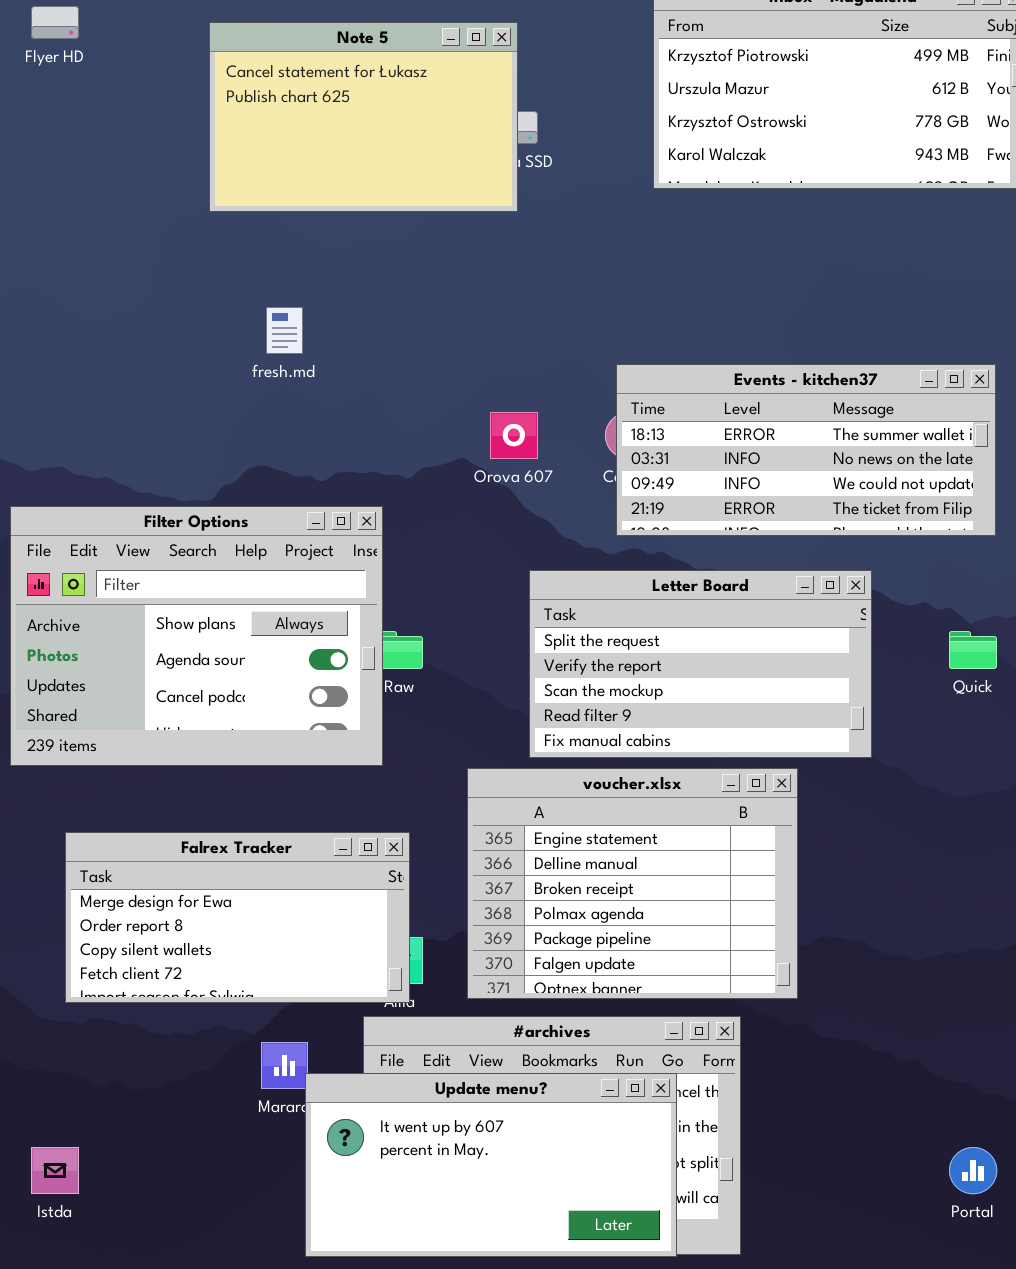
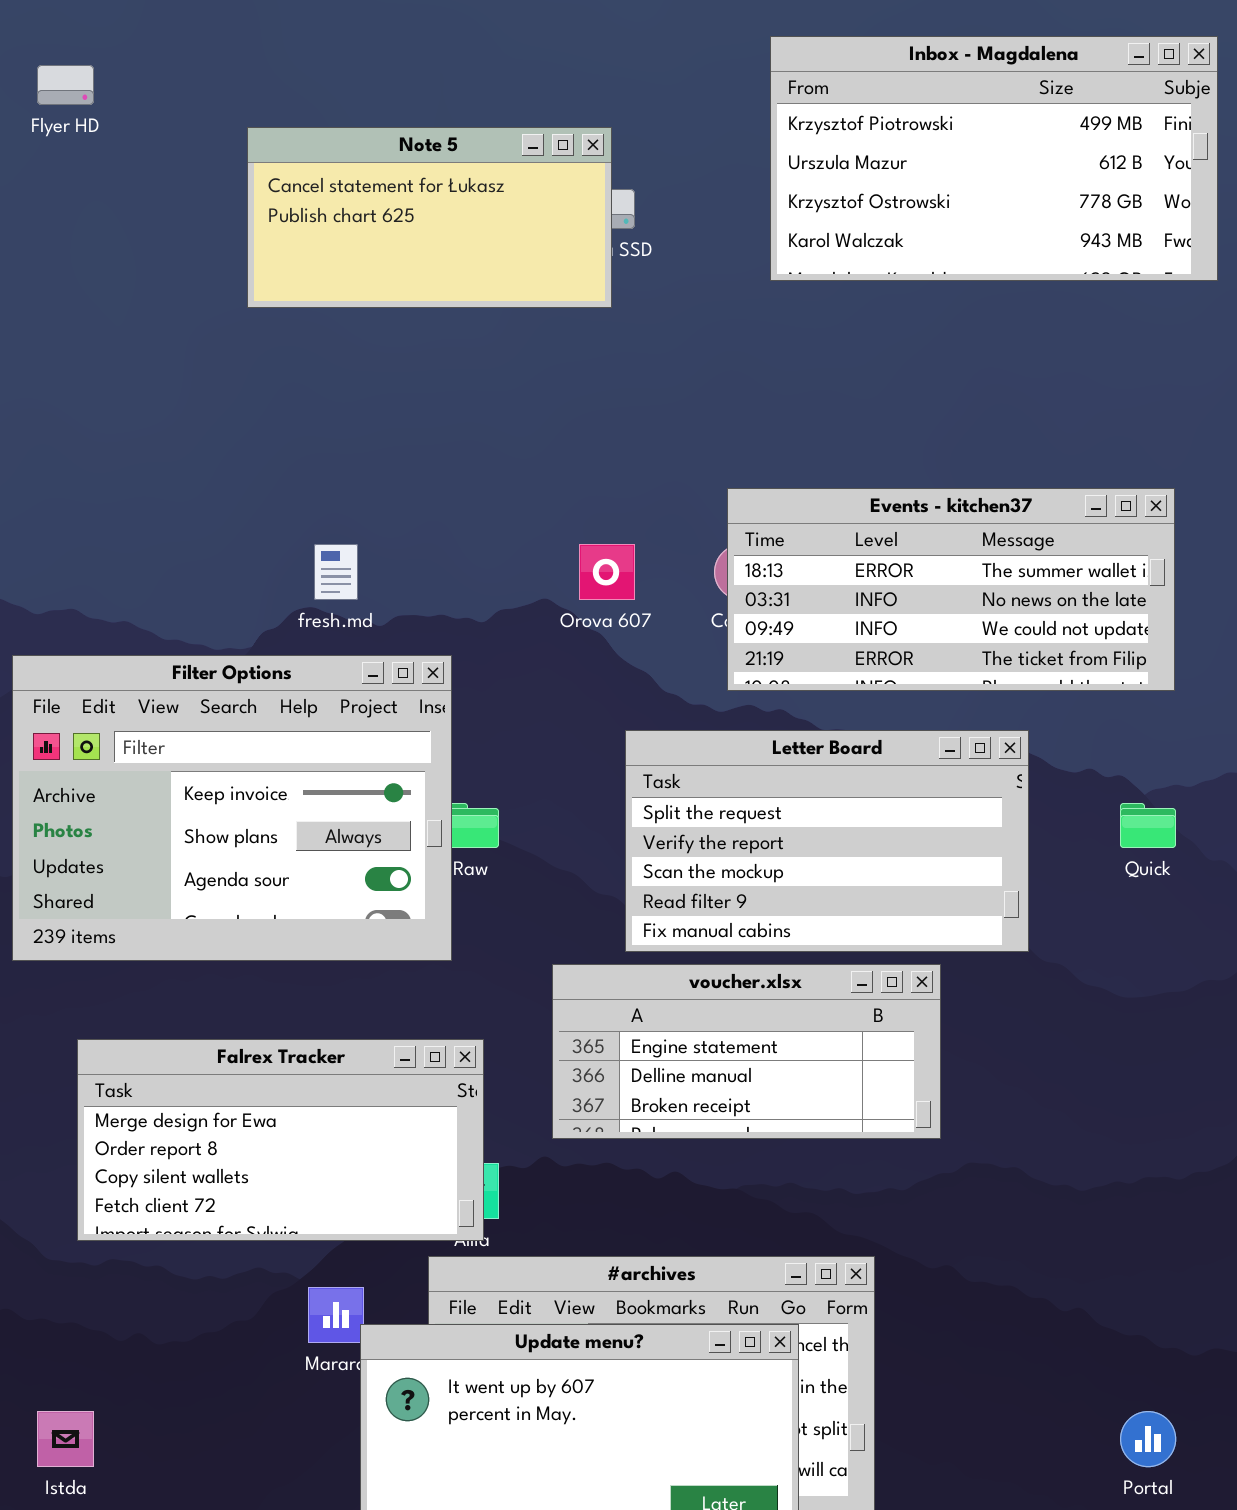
Note 5: [209,22,518,212] -> [247,127,612,308], resized
fresh.md: [266,307,303,354] -> [314,544,358,600], moved
Filter Options: [10,506,383,766] -> [12,655,452,961], scrolled up 1 row
voucher.xlsx: [467,768,798,999] -> [552,964,941,1139], resized

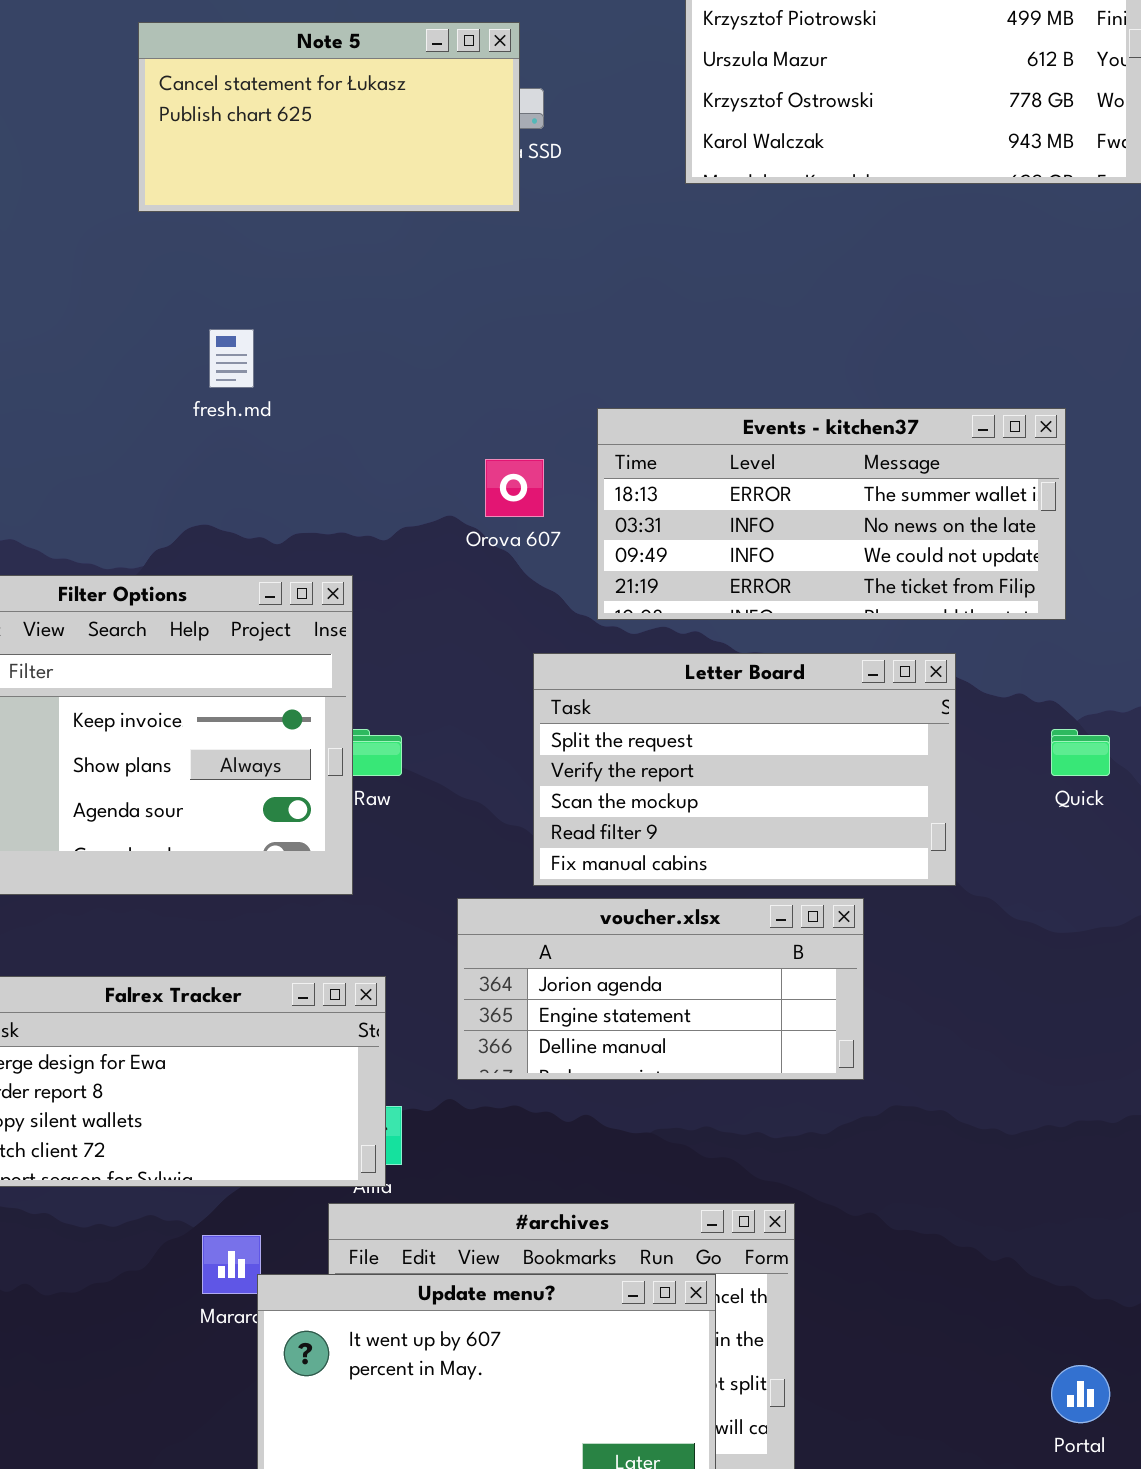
Events - kitchen37: [727,488,1175,691] -> [597,408,1066,620], moved
fresh.md: [314,544,358,600] -> [209,329,254,388], moved
voucher.xlsx: [552,964,941,1139] -> [457,898,864,1080], scrolled up 1 row

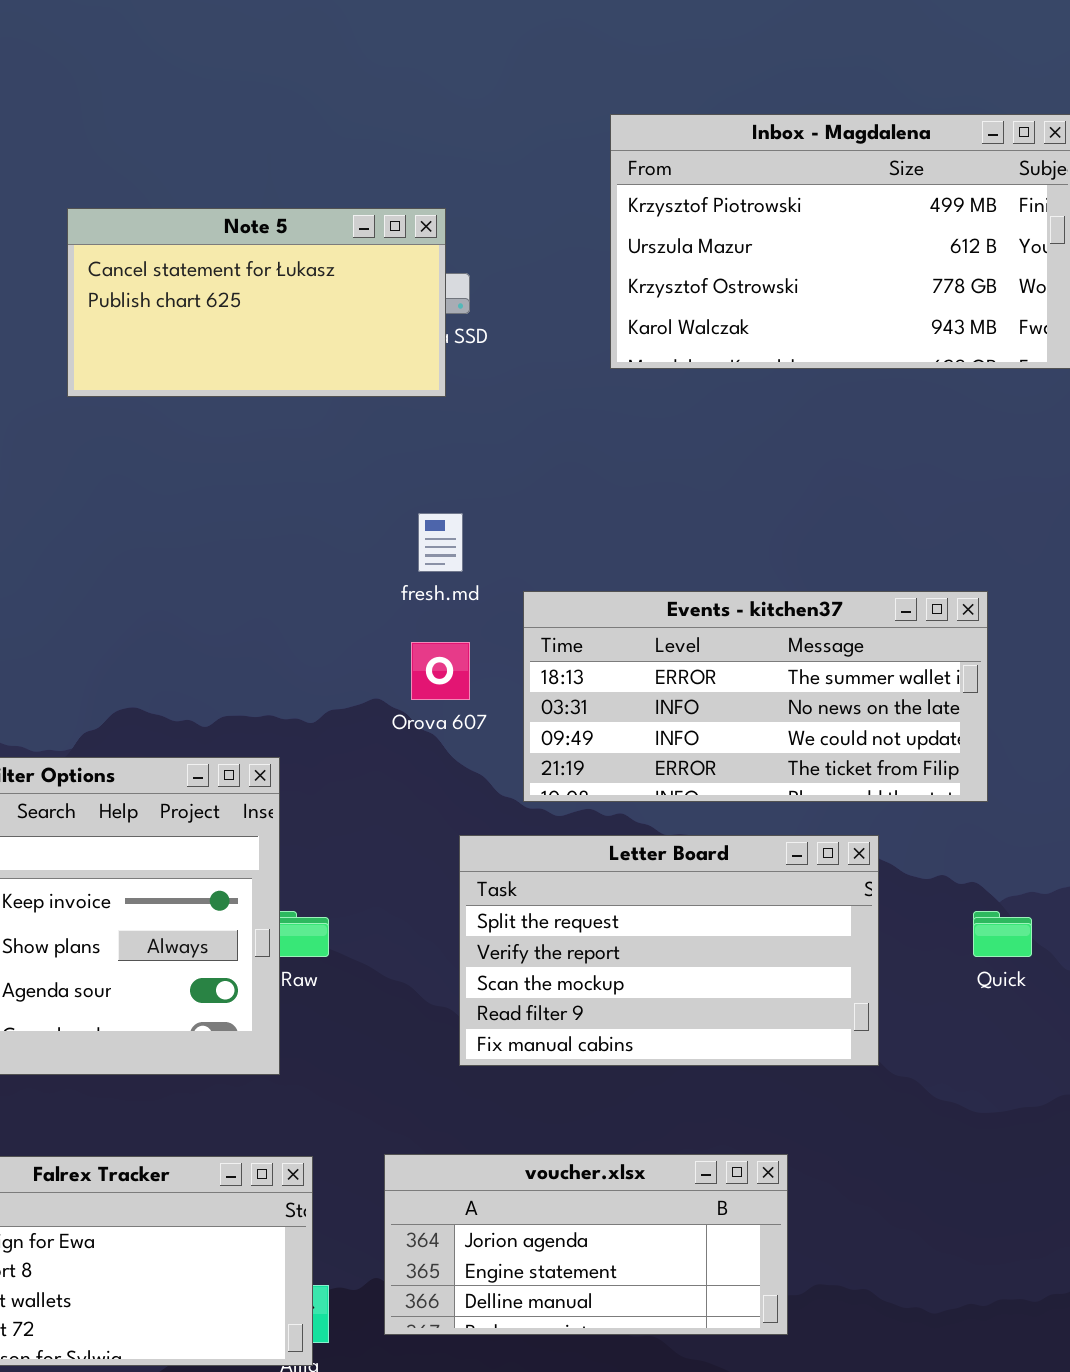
fresh.md: [209,329,254,388] -> [418,513,463,572], moved
voucher.xlsx: [457,898,864,1080] -> [384,1154,788,1335], moved

